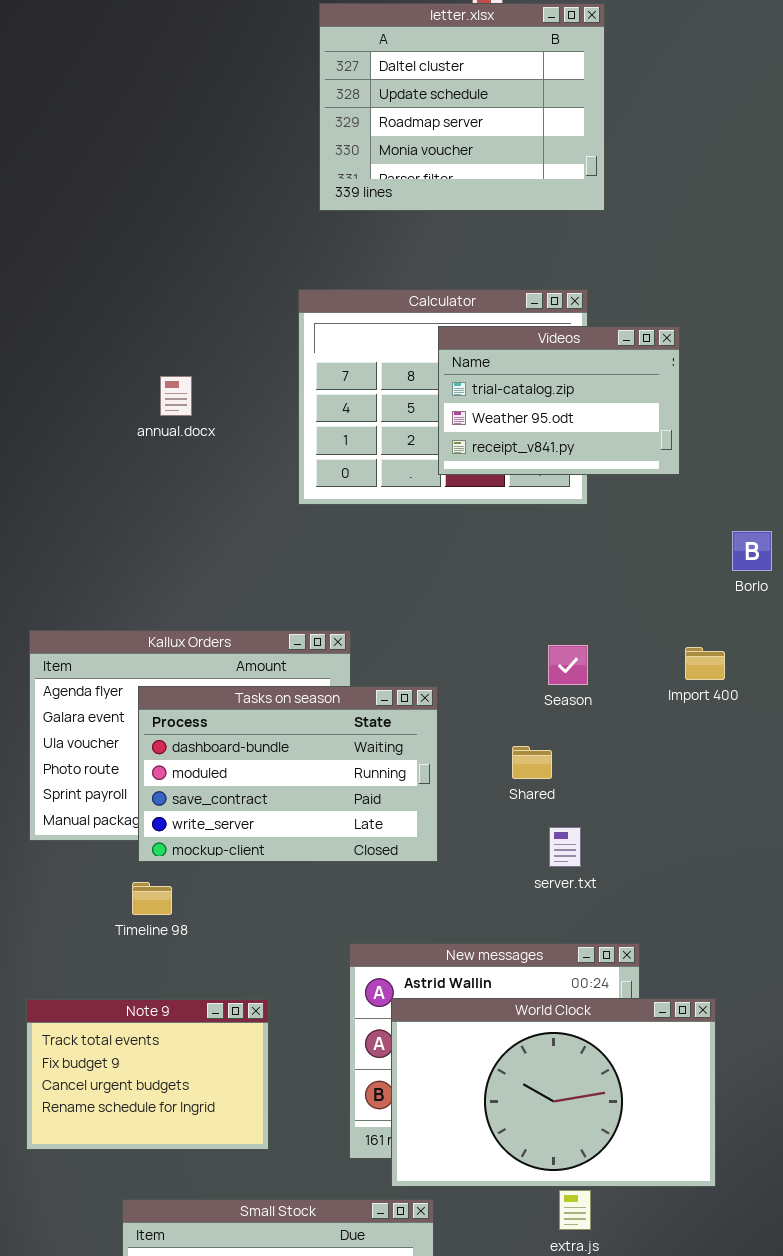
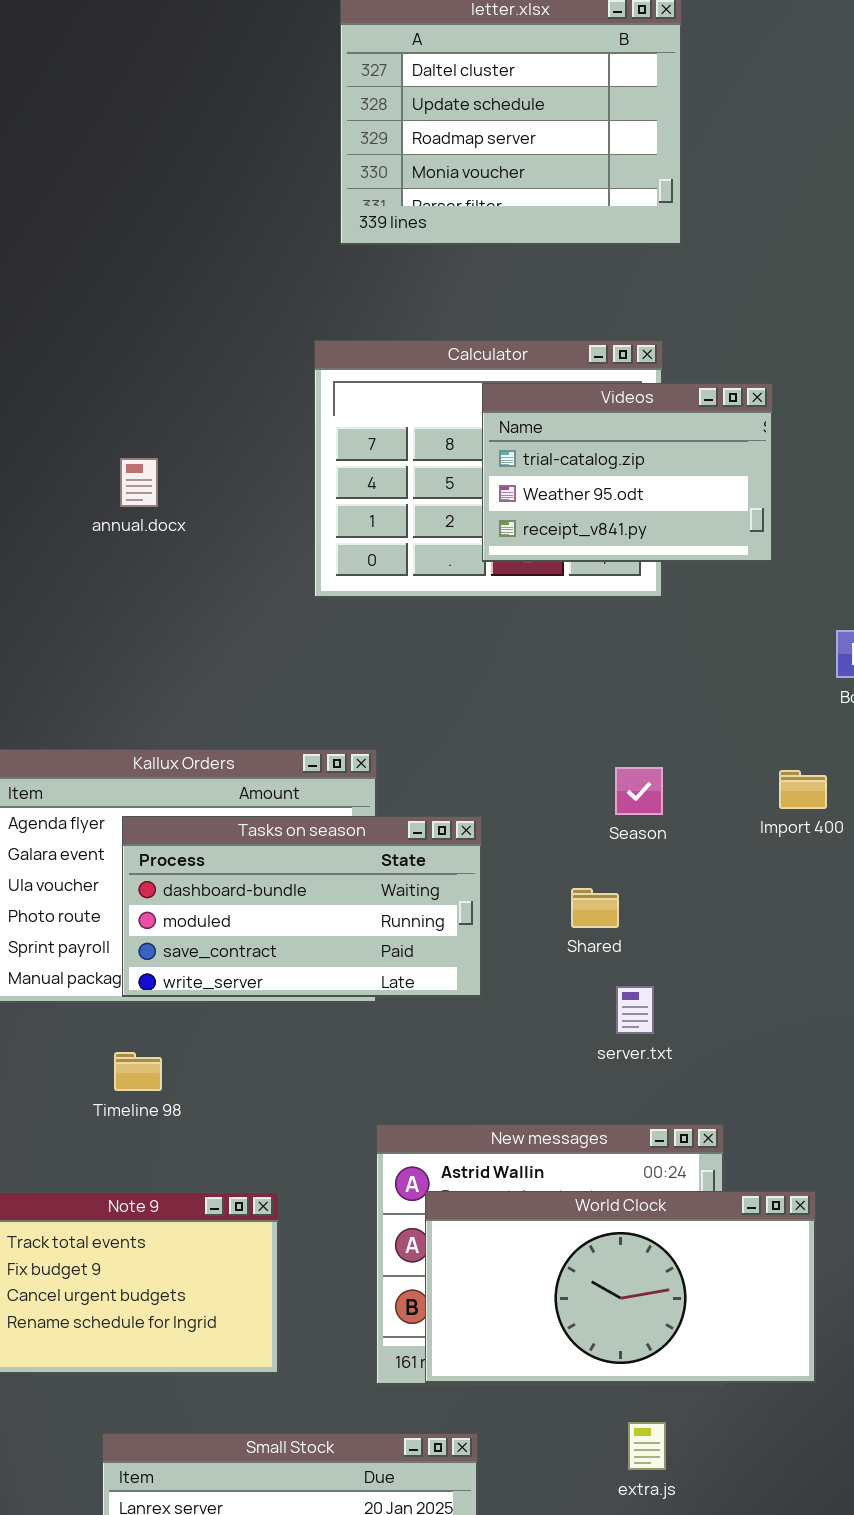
annual.docx: [160,376,192,416] -> [120,458,158,507], moved
Tasks on season: [138,686,438,862] -> [122,816,482,997], resized
World Clock: [391,998,716,1187] -> [425,1191,816,1383], resized

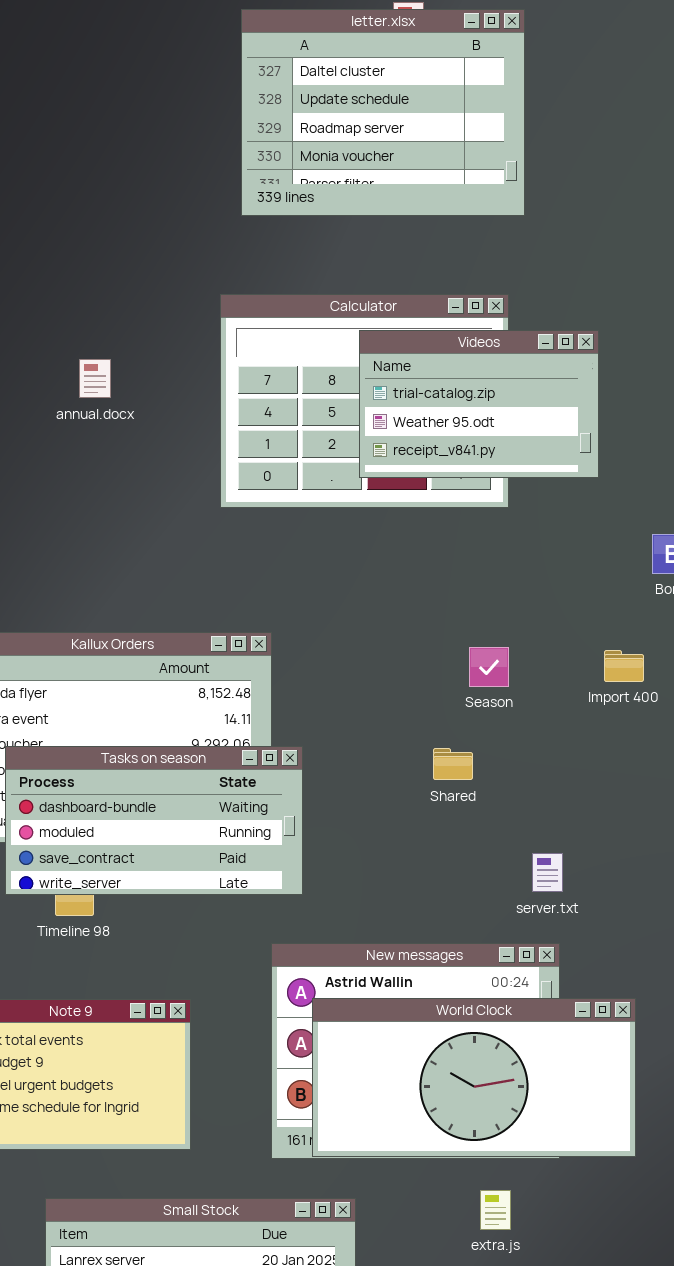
annual.docx: [120,458,158,507] -> [79,359,111,398], moved
Tasks on season: [122,816,482,997] -> [5,746,303,895], moved
server.txt: [616,986,654,1034] -> [532,853,563,892], moved

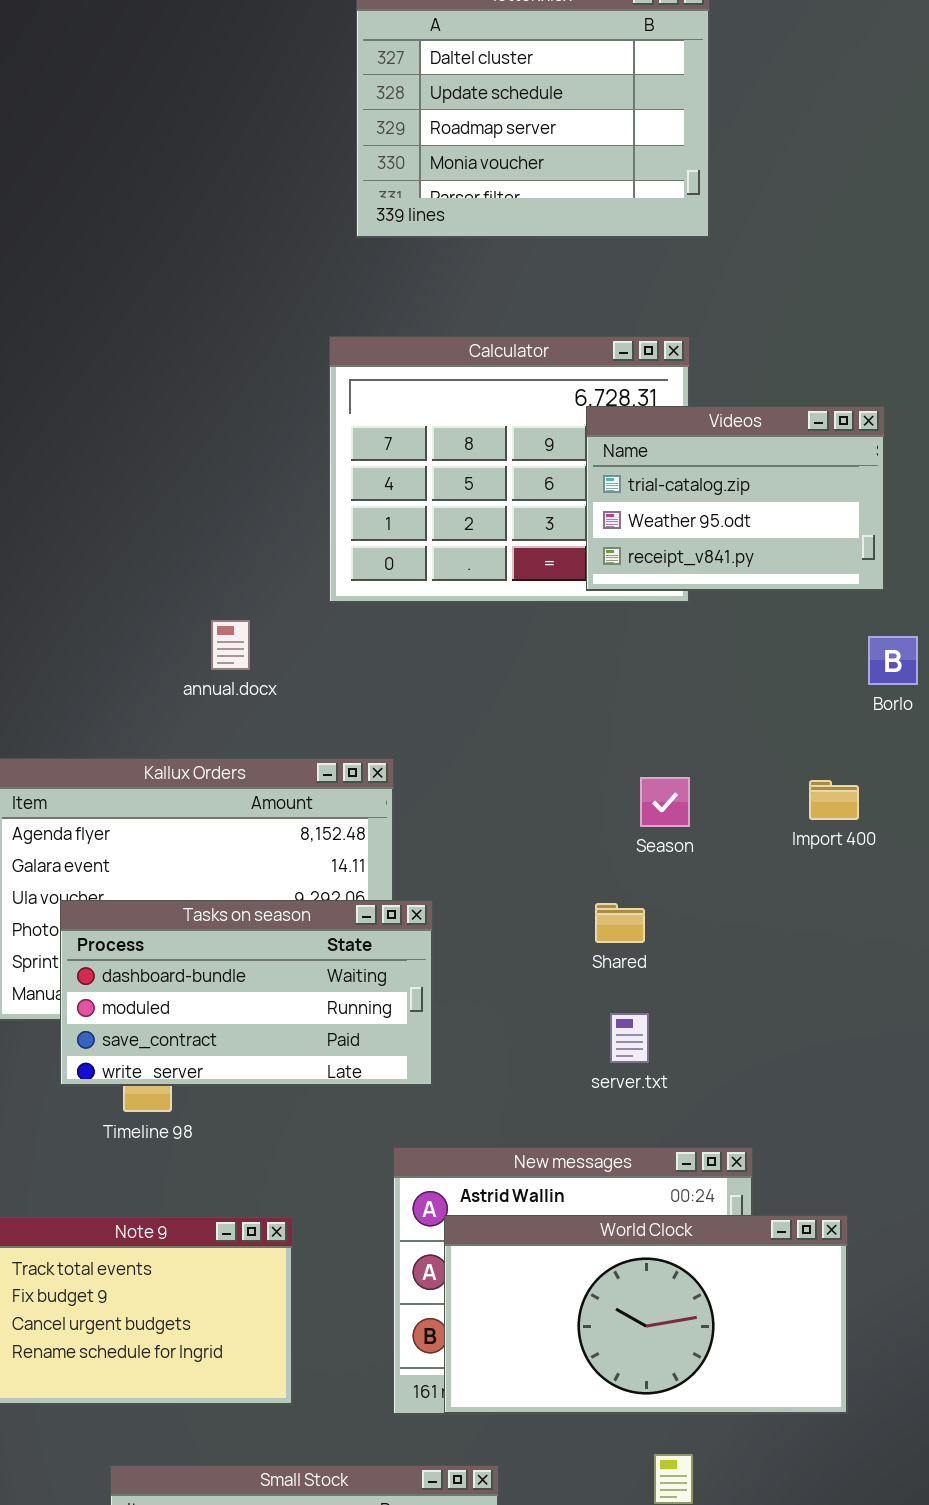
Videos: [359,330,599,478] -> [586,406,885,591], moved
annual.docx: [79,359,111,398] -> [211,620,250,670], moved
server.txt: [532,853,563,892] -> [610,1013,649,1063], moved

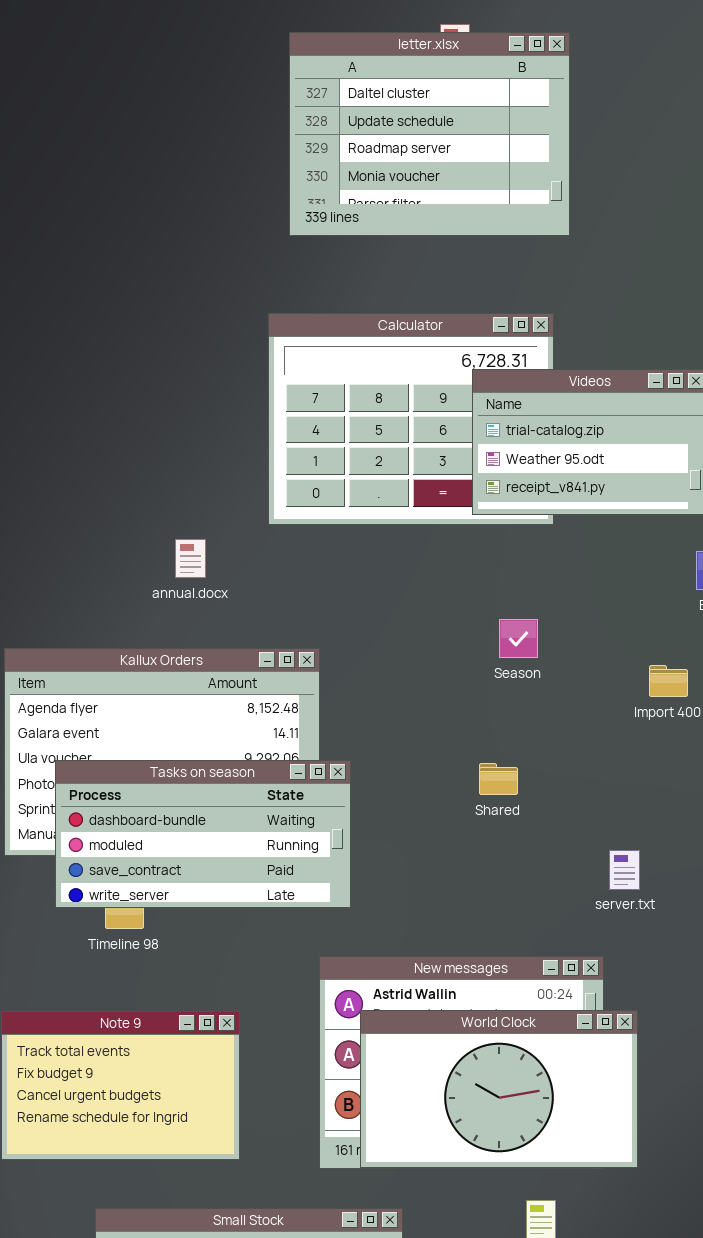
Season: [640,777,690,827] -> [499,619,538,658], moved
server.txt: [610,1013,649,1063] -> [609,850,640,890], moved
World Clock: [444,1215,848,1414] -> [360,1010,638,1168], resized

